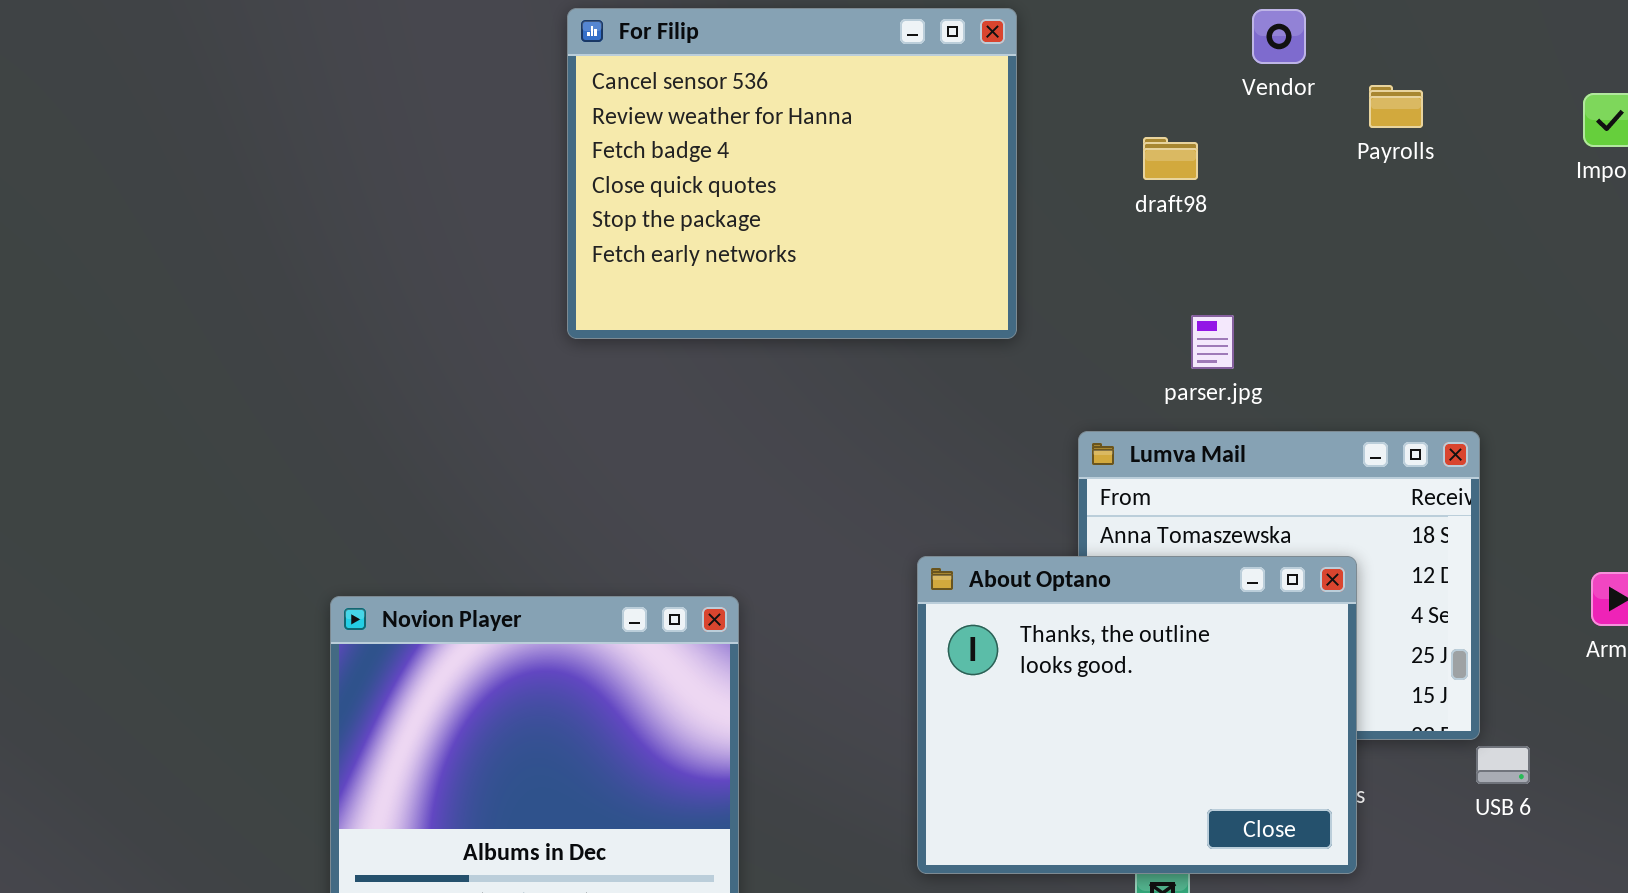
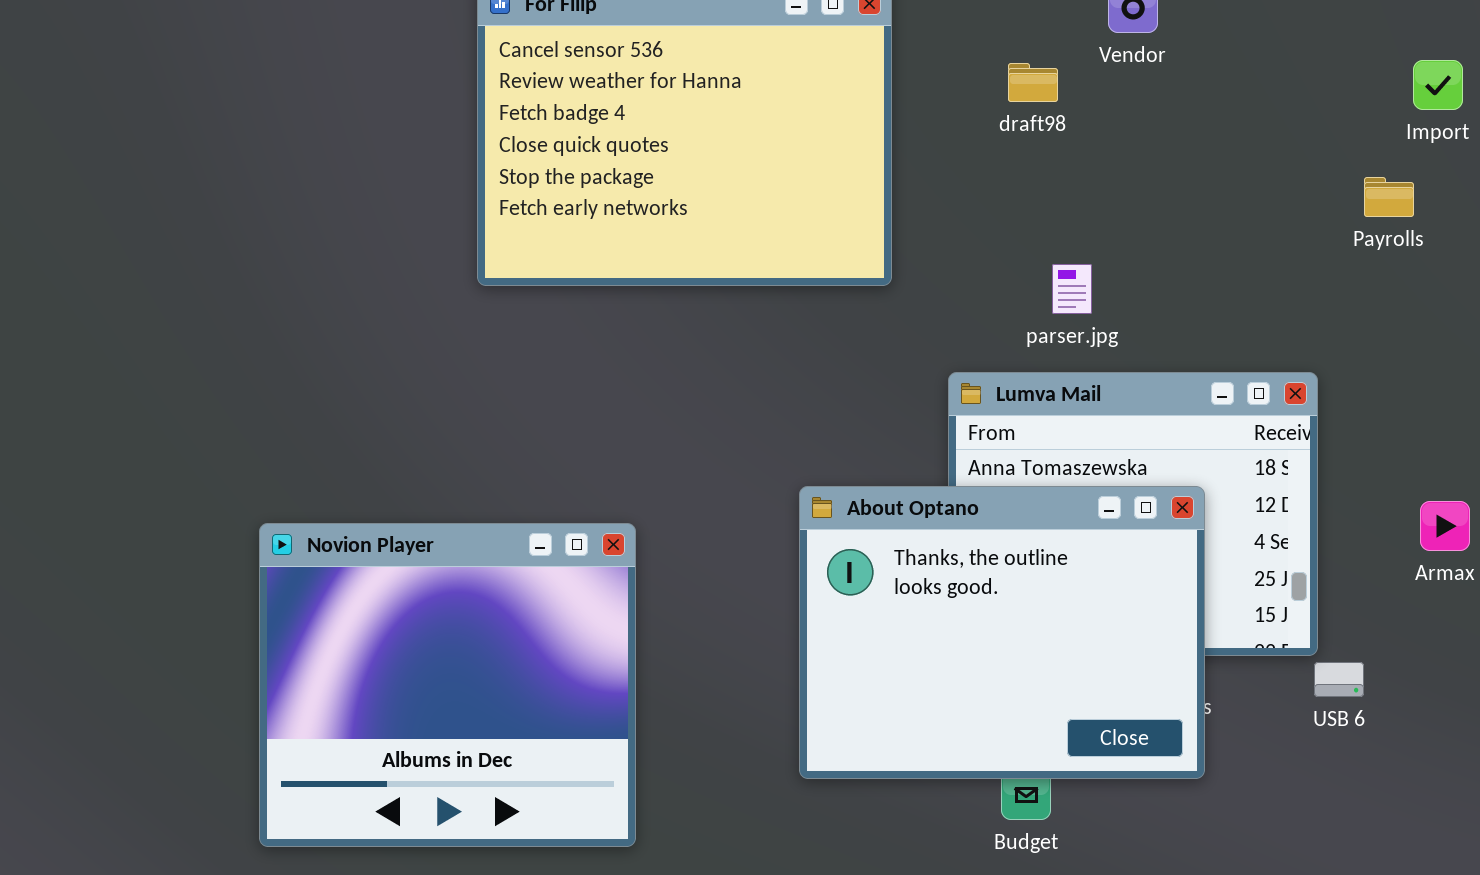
Payrolls: [1369,85,1423,128] -> [1364,177,1414,217], moved
draft98: [1143,137,1198,180] -> [1008,63,1058,102], moved

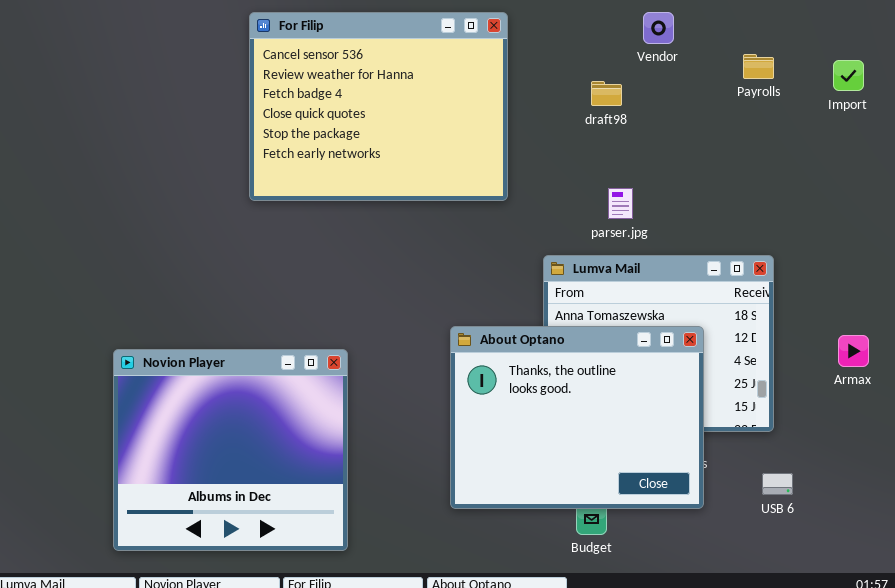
draft98: [1008,63,1058,102] -> [591,81,622,106], moved
Payrolls: [1364,177,1414,217] -> [743,54,774,79], moved
USB 6: [1314,662,1364,697] -> [762,473,793,495], moved

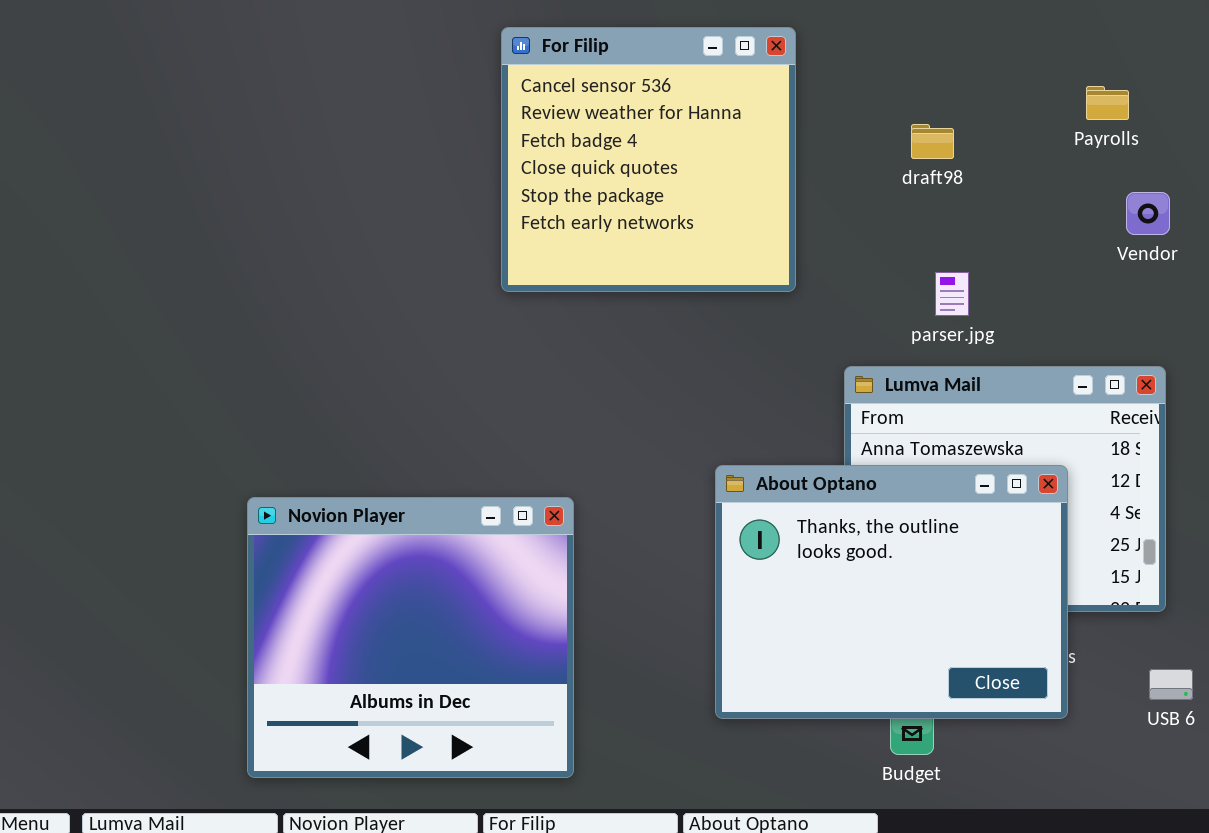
For Filip: [249,12,508,201] -> [501,27,796,292], resized
Vendor: [643,12,674,44] -> [1126,192,1170,235], moved
Payrolls: [743,54,774,79] -> [1086,86,1129,120], moved

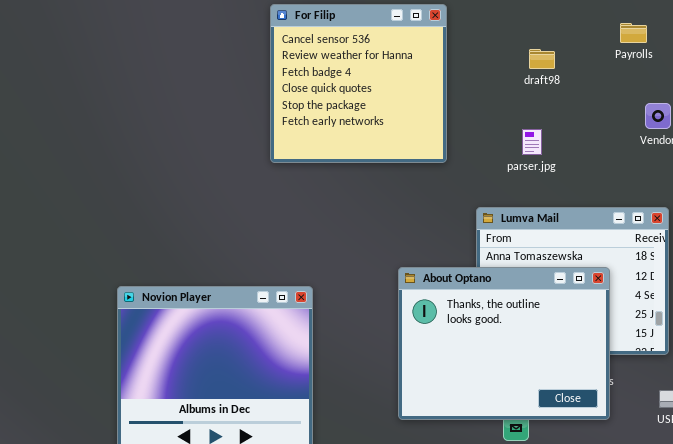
Payrolls: [1086,86,1129,120] -> [620,23,647,43], moved
draft98: [911,124,954,159] -> [529,49,555,69], moved
parser.jpg: [935,272,969,316] -> [522,129,542,155], moved

